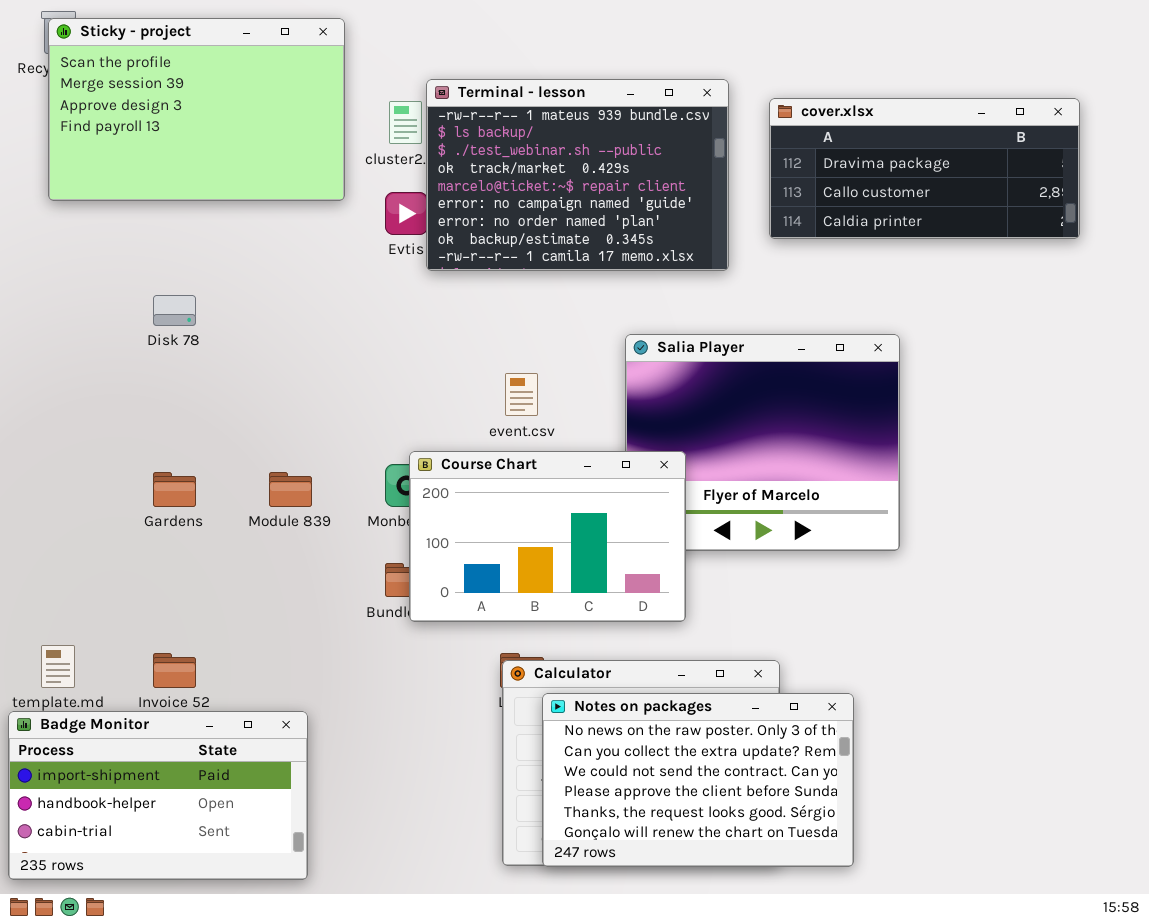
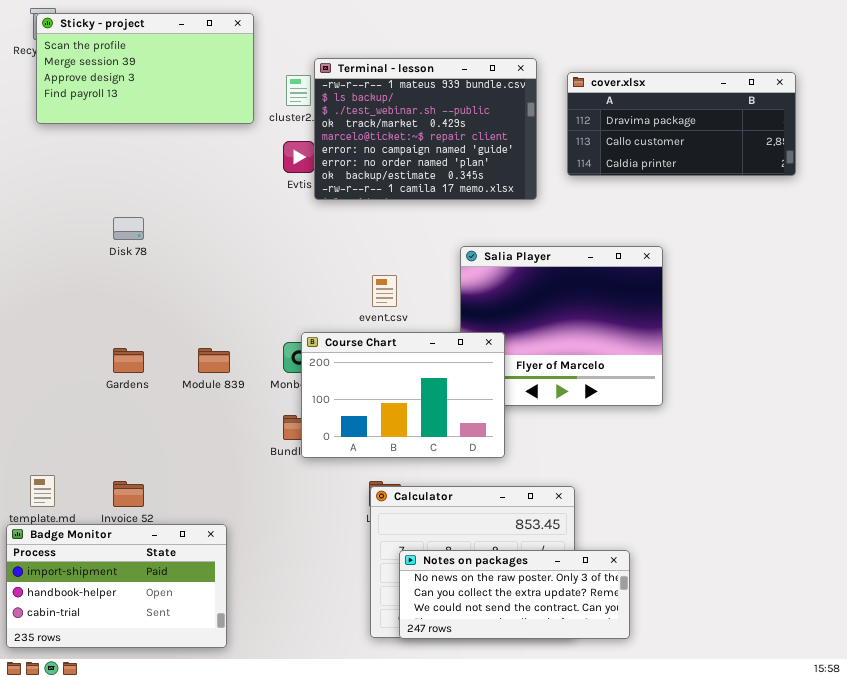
Sticky - project: [48,18,345,201] -> [36,13,254,124], resized
Notes on packages: [542,693,854,867] -> [399,550,630,639], resized

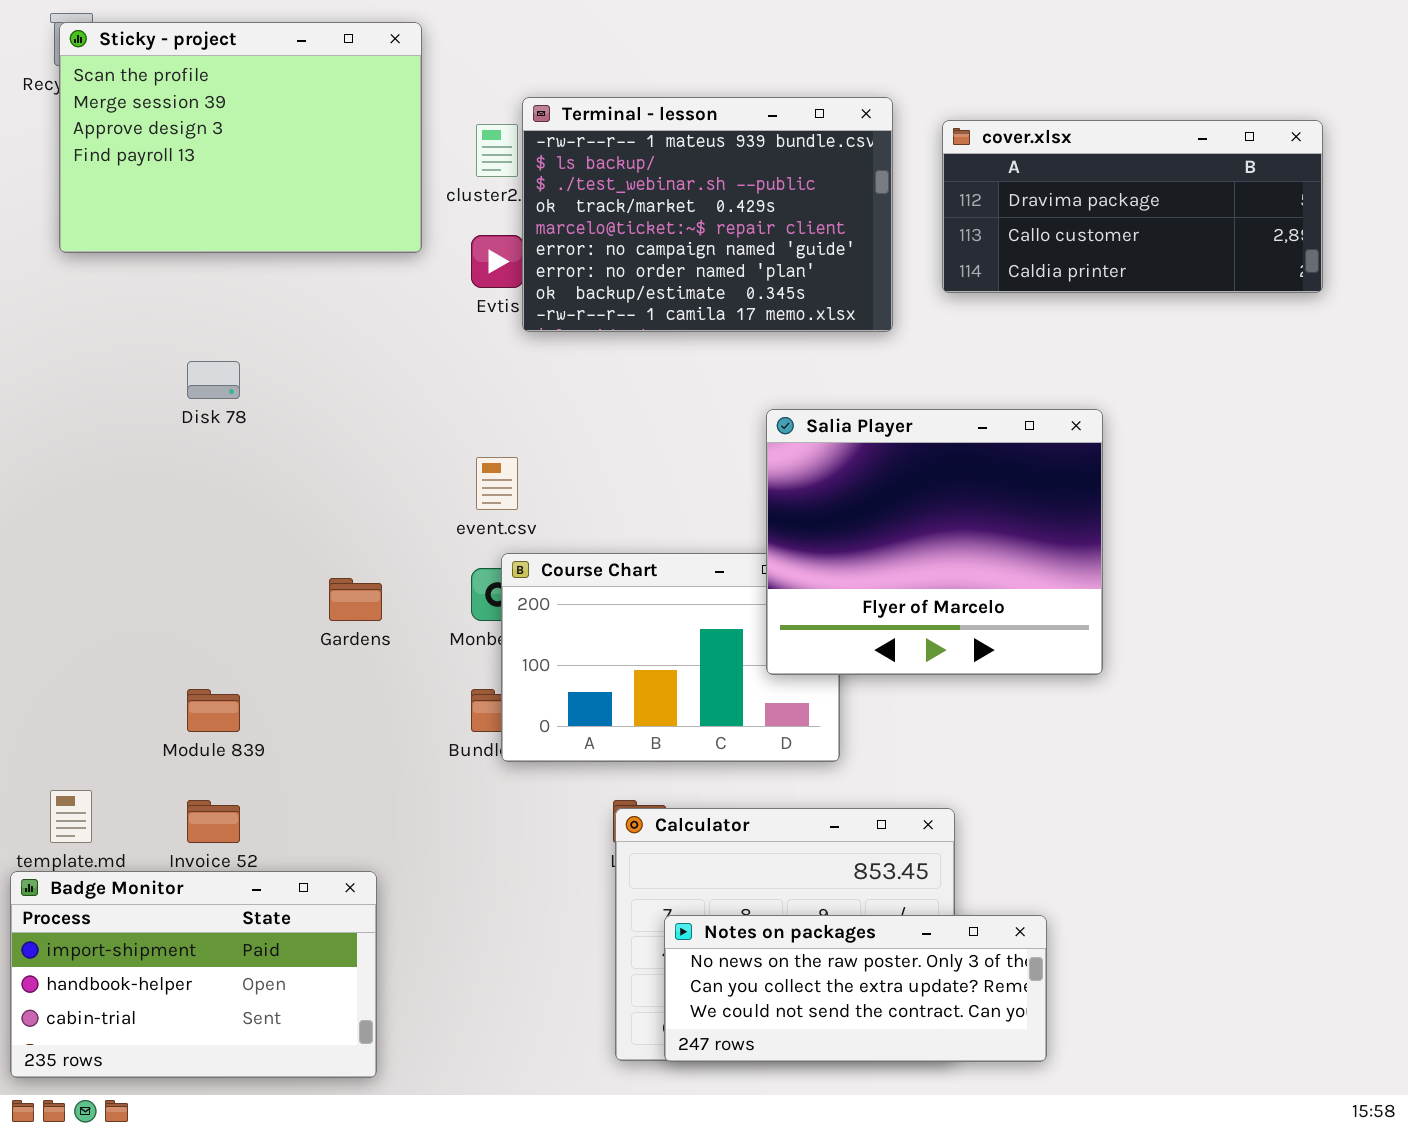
Sticky - project: [36,13,254,124] -> [59,22,422,253], resized
Salia Player: [460,246,663,406] -> [766,409,1103,675], raised
event.csv: [372,275,397,307] -> [476,457,518,510], moved
Gardens: [113,348,144,373] -> [329,578,382,621], moved
Module 839: [198,348,230,373] -> [187,689,240,732], moved

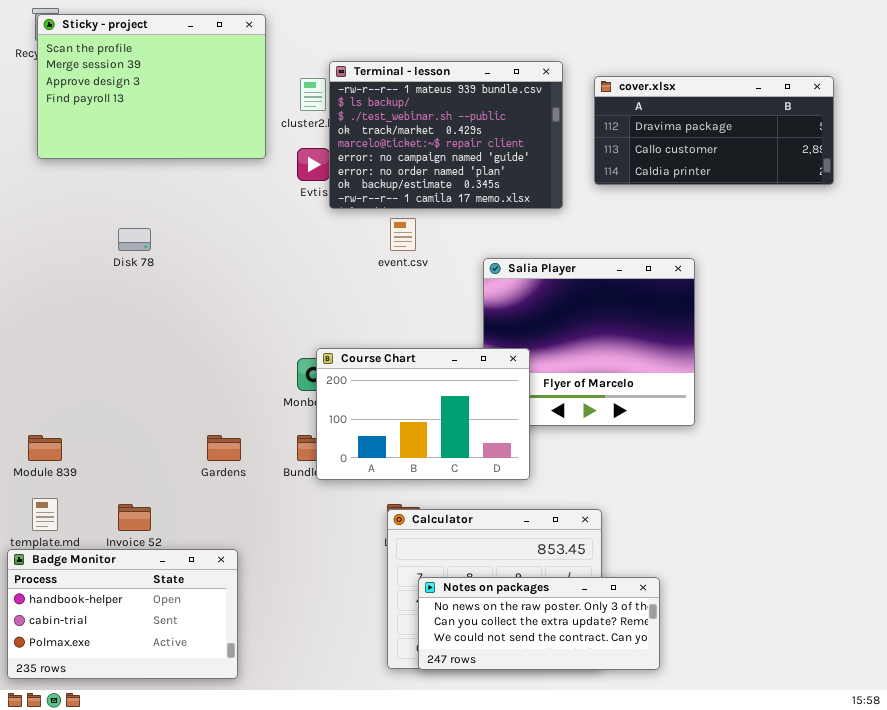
event.csv: [476,457,518,510] -> [390,218,416,251], moved
Course Chart: [501,553,840,762] -> [316,348,530,480], raised
Gardens: [329,578,382,621] -> [207,435,241,461], moved
Module 839: [187,689,240,732] -> [28,435,62,461], moved
Badge Monitor: [10,871,377,1078] -> [7,549,238,679], scrolled down 1 row

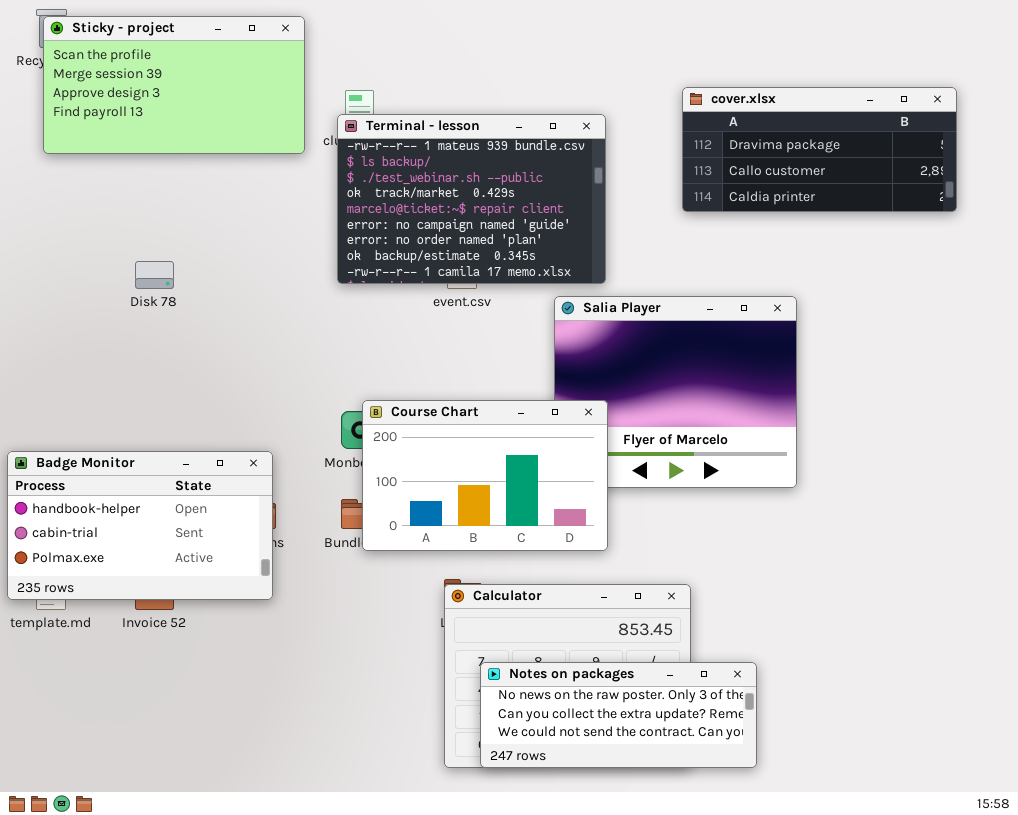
Sticky - project: [37,14,266,159] -> [43,16,305,154], resized
Terminal - lesson: [329,61,563,209] -> [337,114,606,284], moved
Badge Monitor: [7,549,238,679] -> [7,451,273,600], moved

